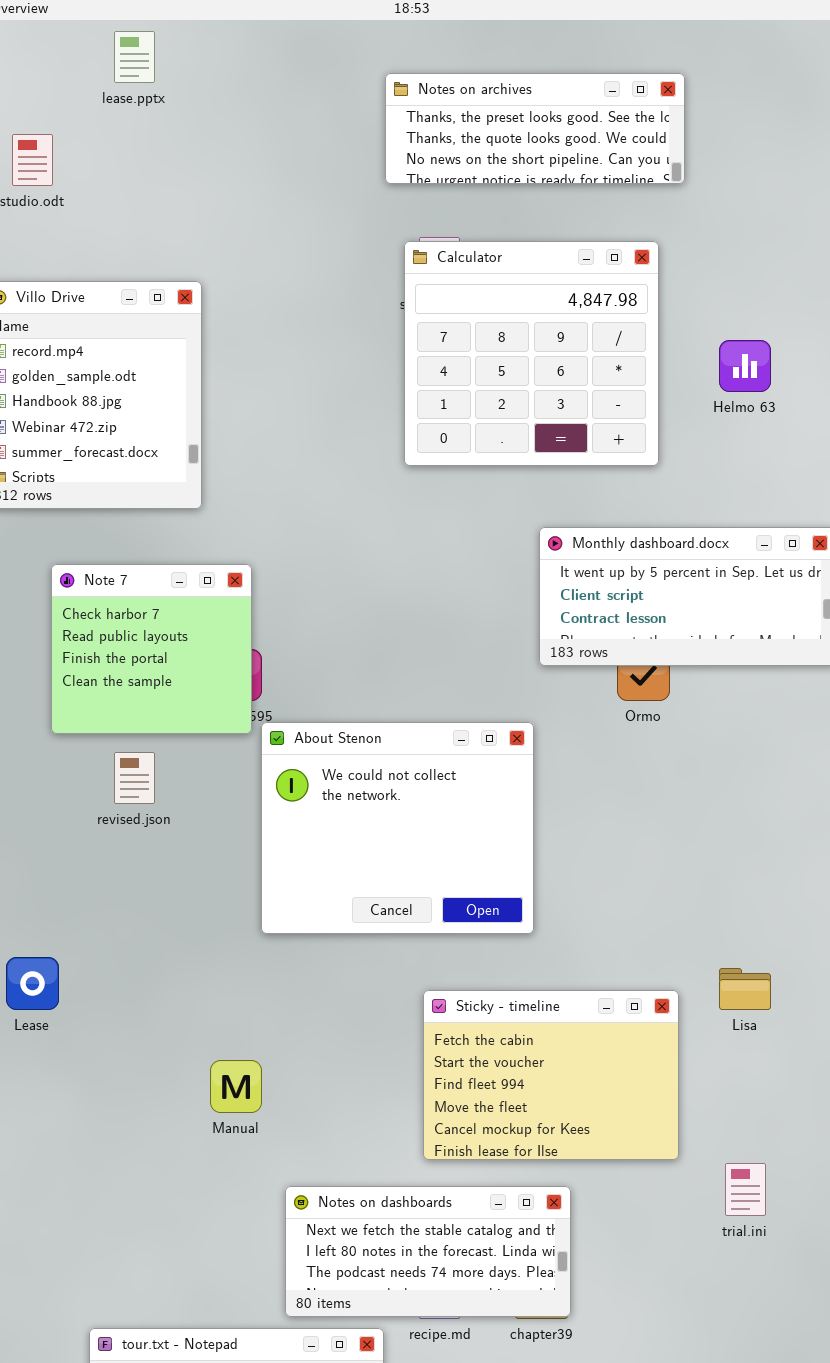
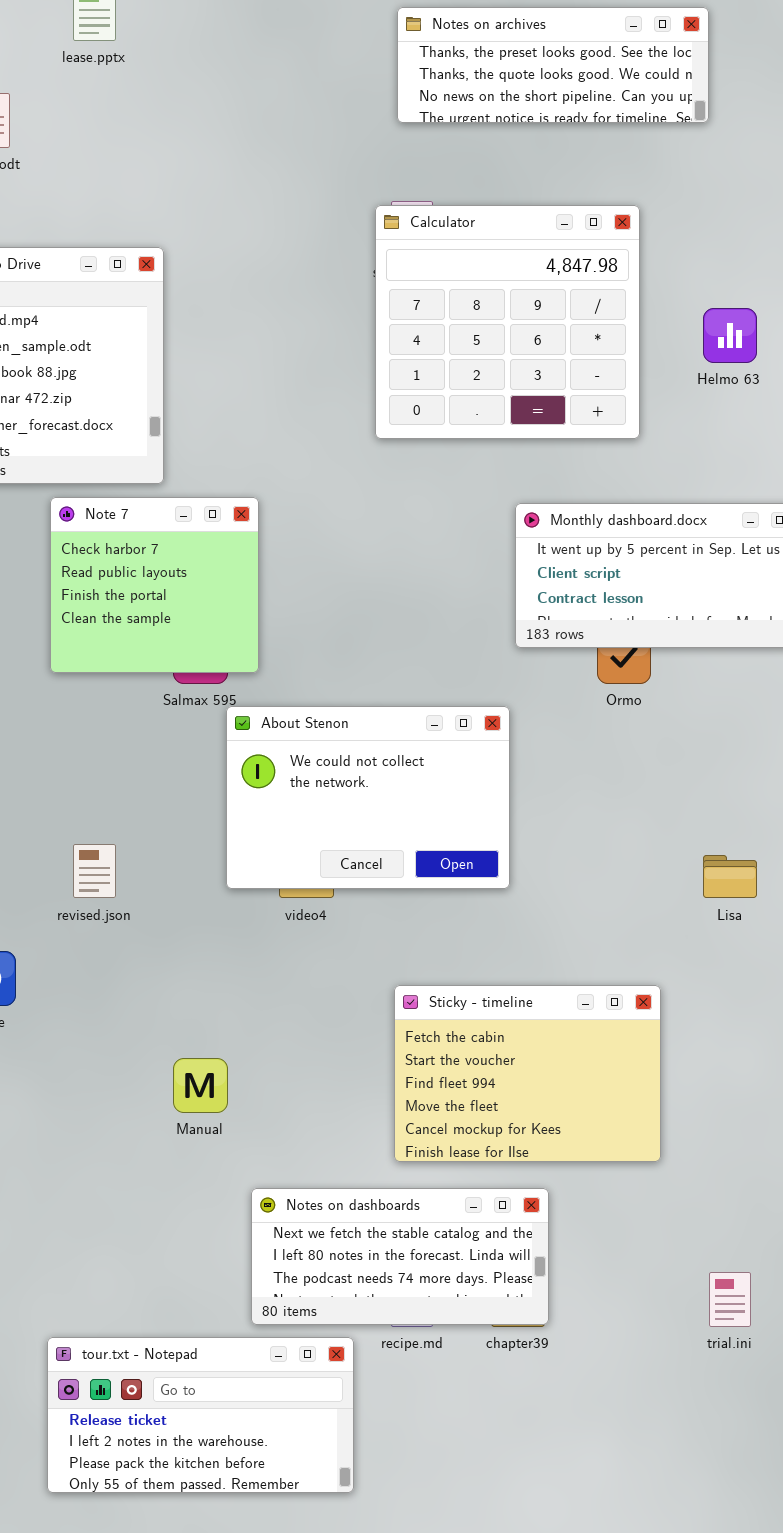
Notes on archives: [385,73,685,184] -> [397,7,709,123], moved
Note 7: [51,564,252,734] -> [50,497,259,673], moved
About Stenon: [261,722,534,934] -> [226,706,510,889], resized
revised.json: [114,752,155,804] -> [73,844,116,898], moved
Lisa: [719,968,771,1010] -> [703,855,757,898], moved
trial.ini: [725,1163,766,1216] -> [709,1272,751,1327], moved

